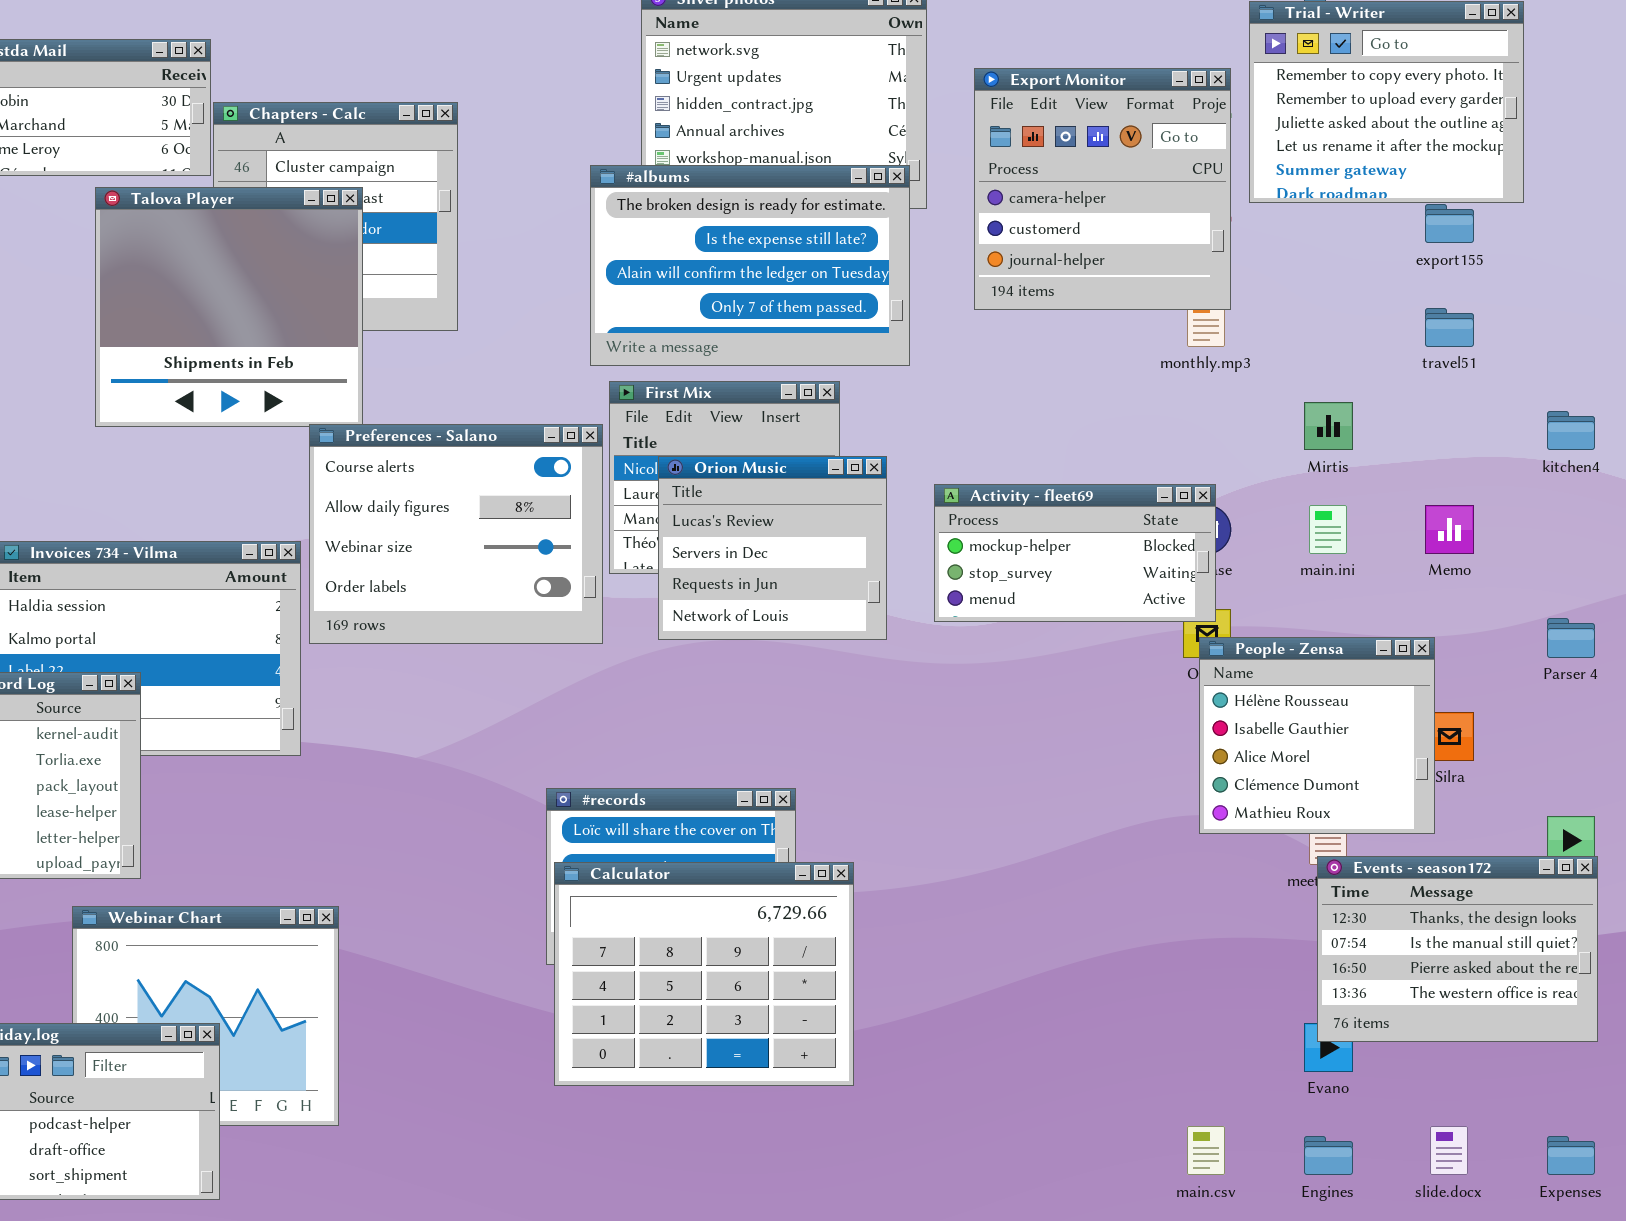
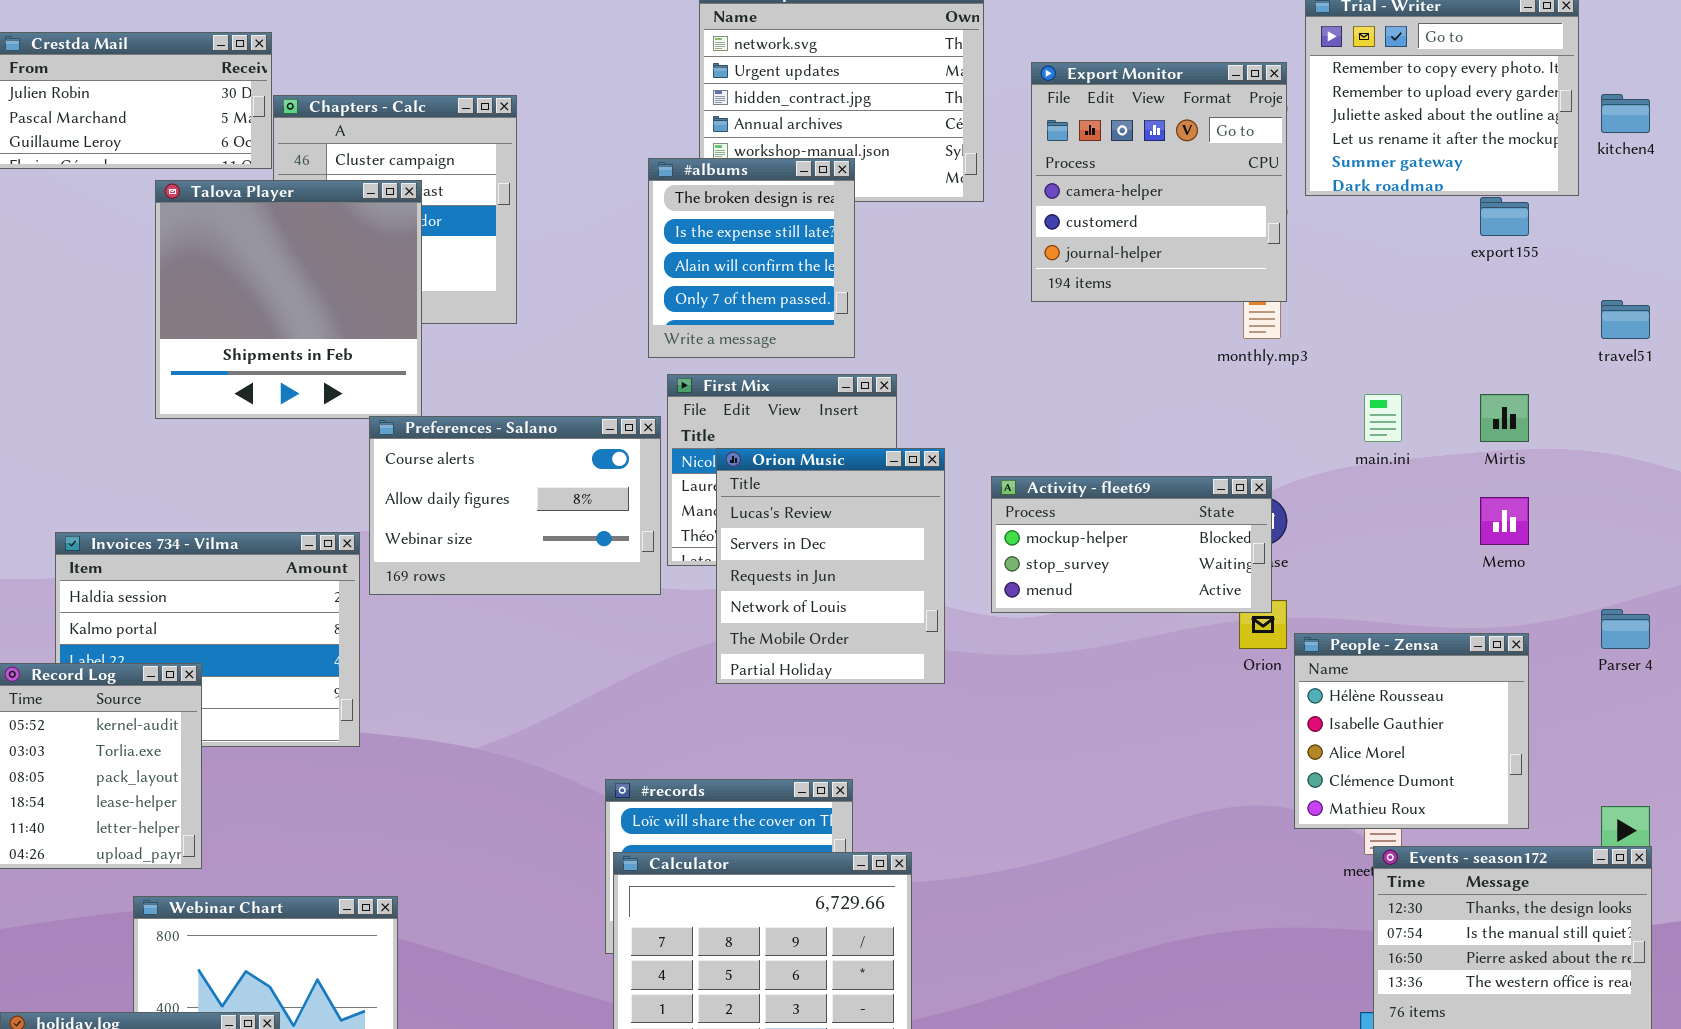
#albums: [590,165,910,366] -> [648,158,855,358], resized
travel51: [1425,308,1474,347] -> [1601,300,1650,339], moved
Mirtis: [1304,402,1353,450] -> [1480,394,1529,442], moved
kitchen4: [1547,411,1595,450] -> [1601,94,1650,133], moved
Preferences - Salano: [309,424,603,644] -> [369,416,661,595], resized
Orion Music: [658,456,887,640] -> [716,448,945,684], resized
main.ini: [1309,505,1347,554] -> [1364,394,1402,442], moved
People - Zensa: [1199,637,1435,834] -> [1294,633,1529,829], moved

